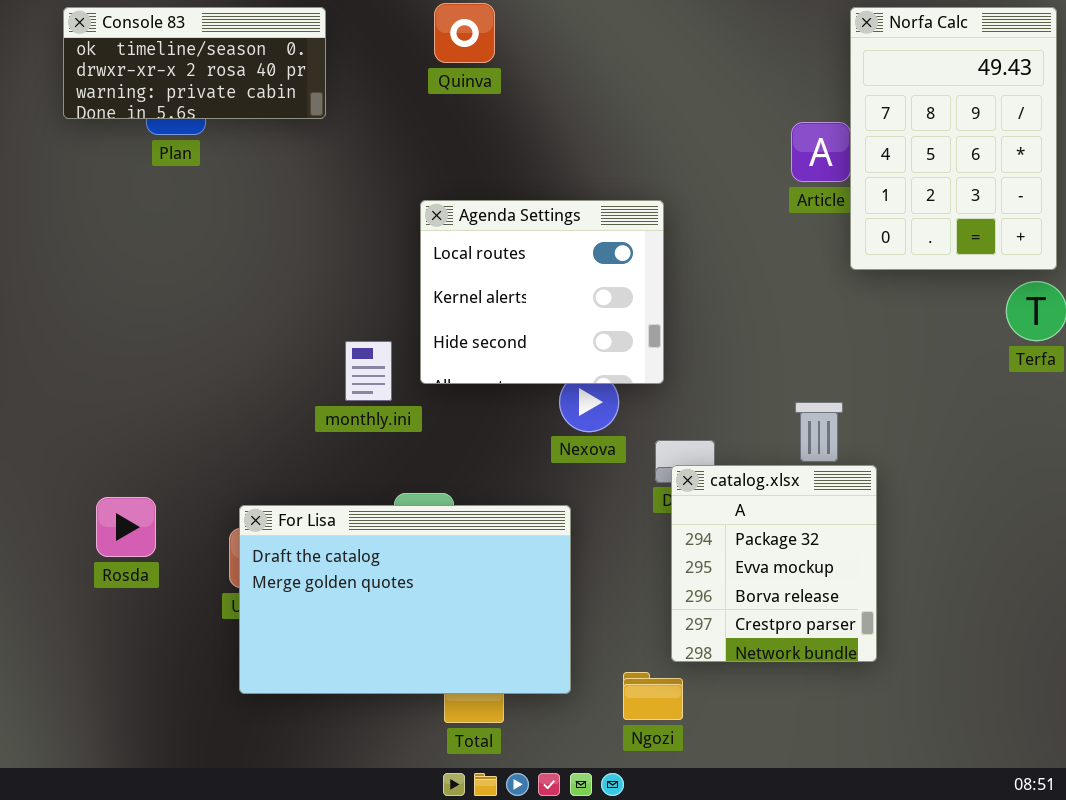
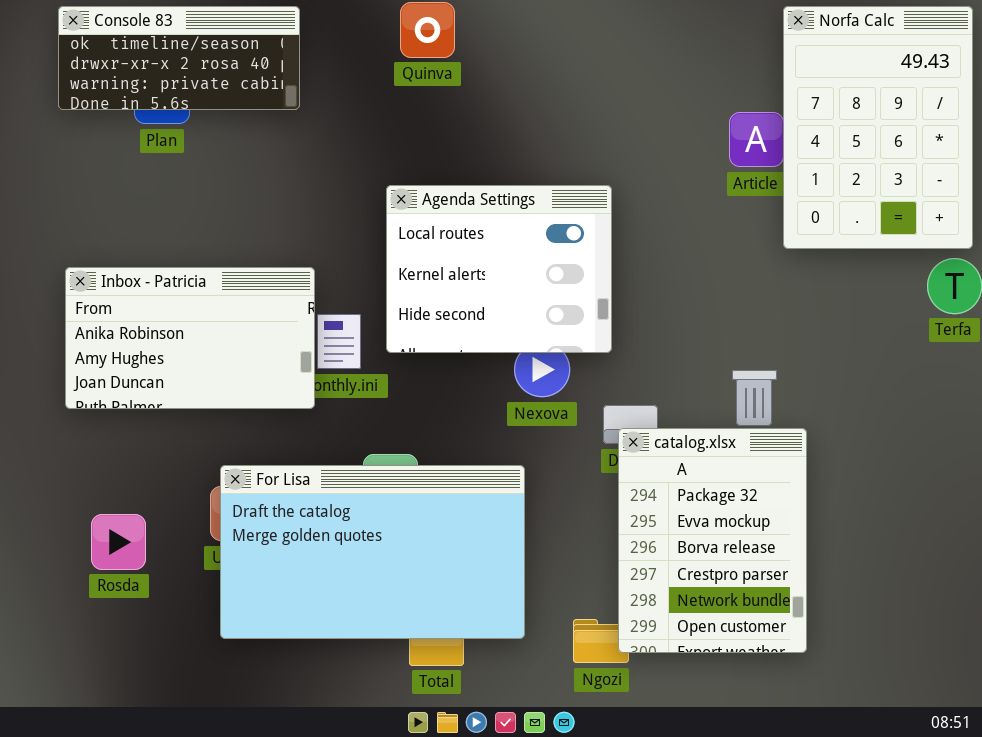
Inbox - Patricia: none -> [65,267,315,409], opened
catalog.xlsx: [671,465,877,662] -> [618,428,807,653], resized
Rosda: [96,497,156,557] -> [91,514,146,570], moved

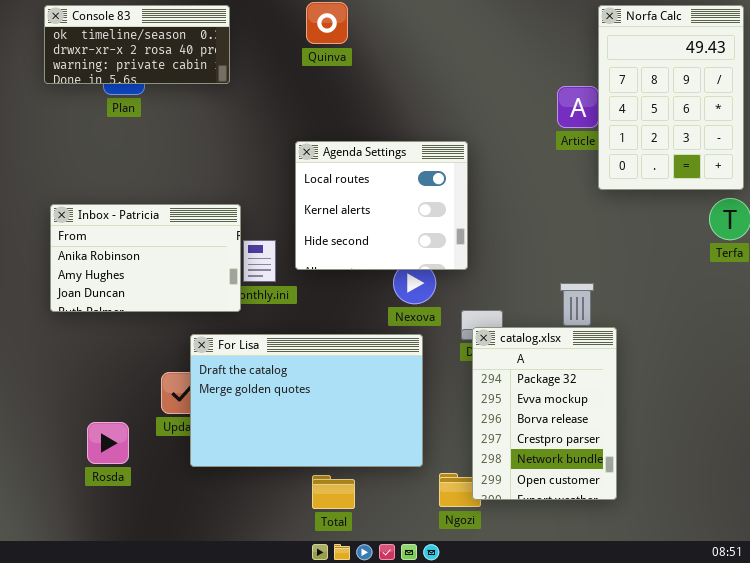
For Lisa: [220,465,525,639] -> [190,334,423,467], moved
Rosda: [91,514,146,570] -> [87,422,129,464], moved

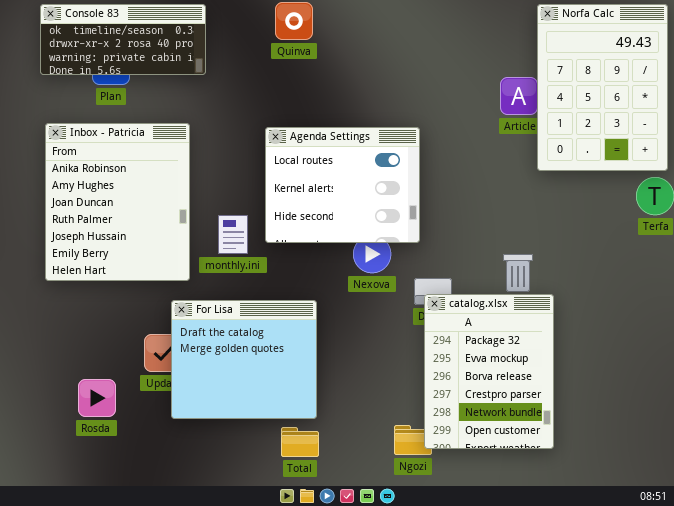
Inbox - Patricia: [50,204,241,312] -> [45,123,190,281], resized
For Lisa: [190,334,423,467] -> [171,300,317,419], resized

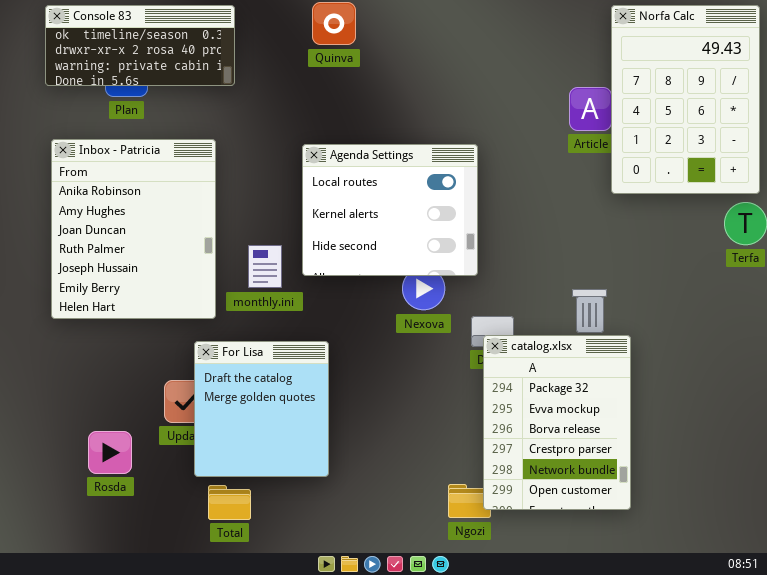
For Lisa: [171,300,317,419] -> [194,341,329,477], resized
Total: [281,427,319,457] -> [208,485,251,520], moved

